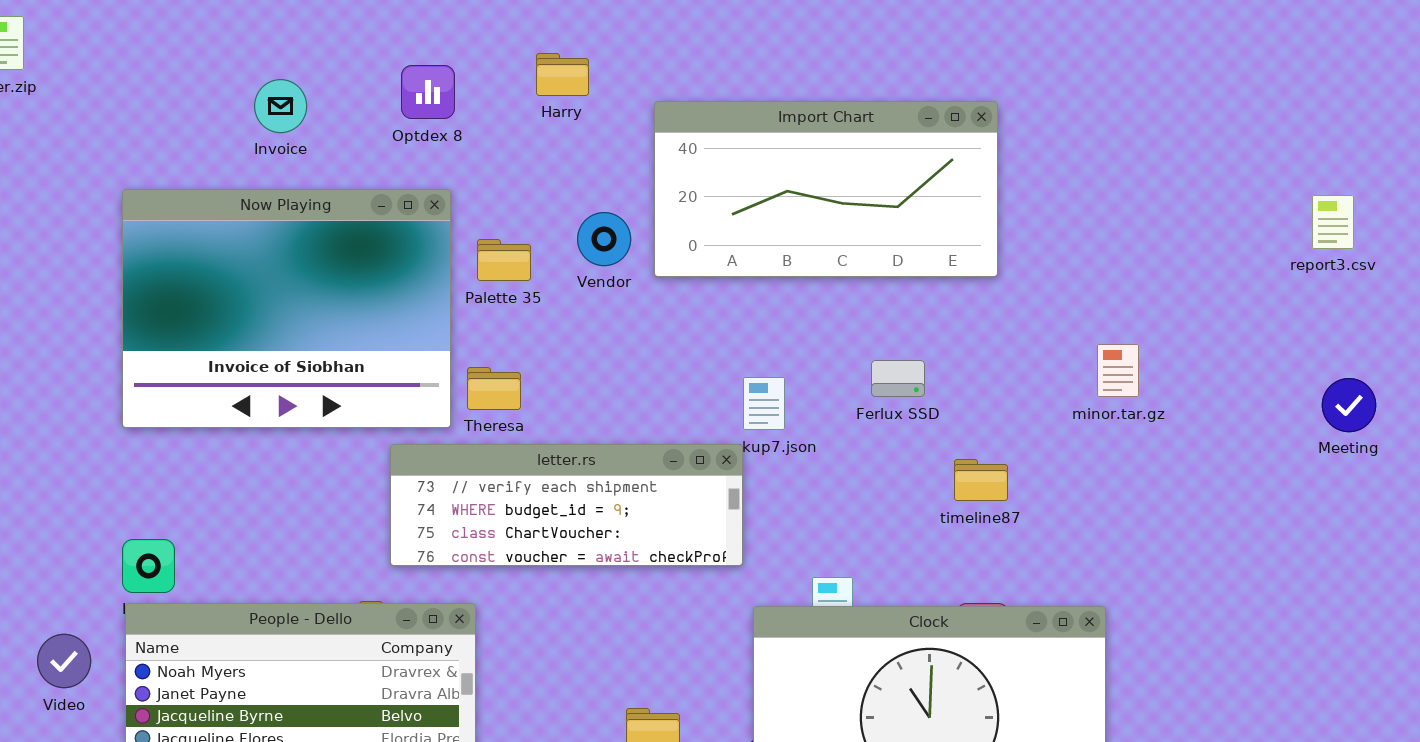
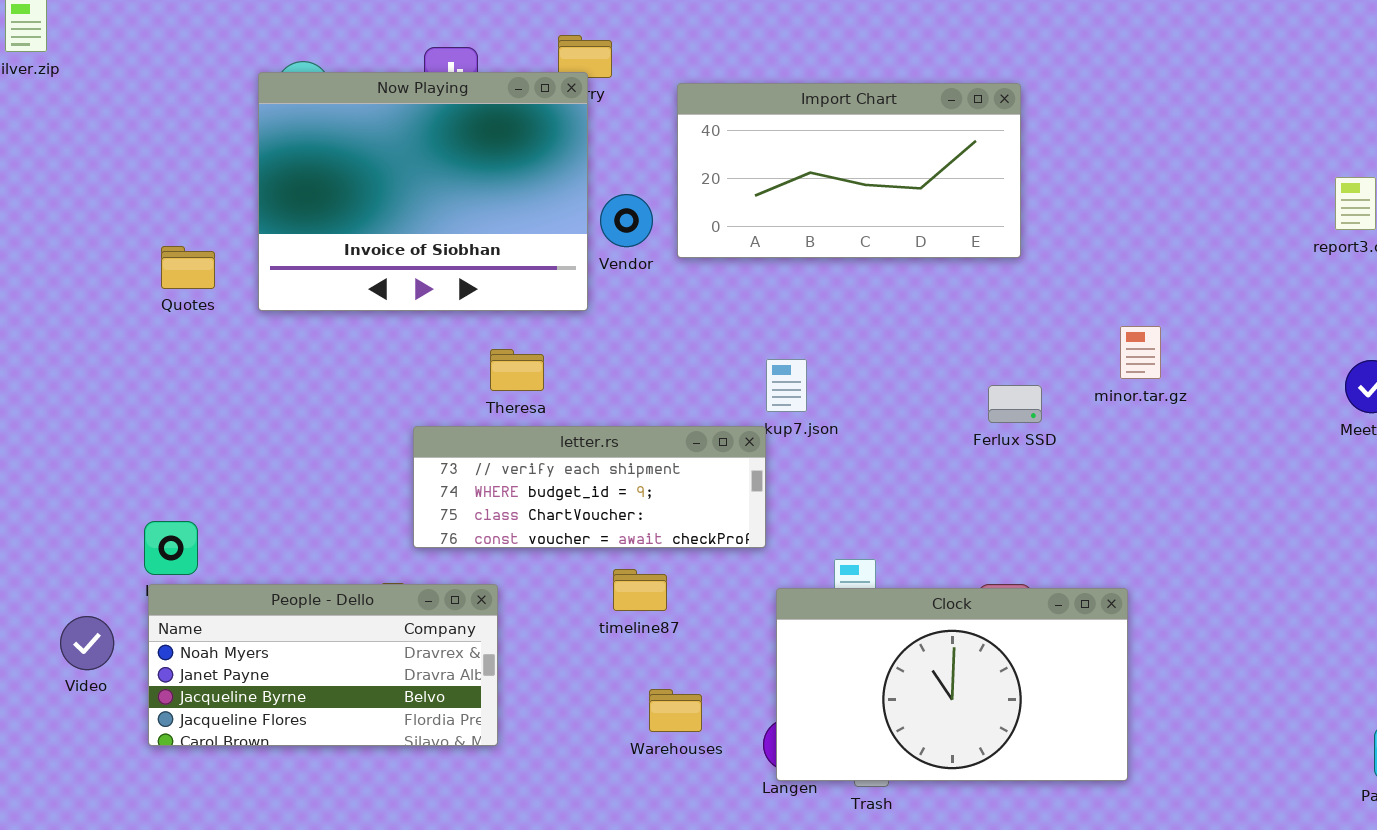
Now Playing: [122,189,451,428] -> [258,72,588,311], moved
Ferlux SSD: [871,360,925,397] -> [988,385,1042,423], moved
timeline87: [954,459,1008,501] -> [613,569,667,611], moved

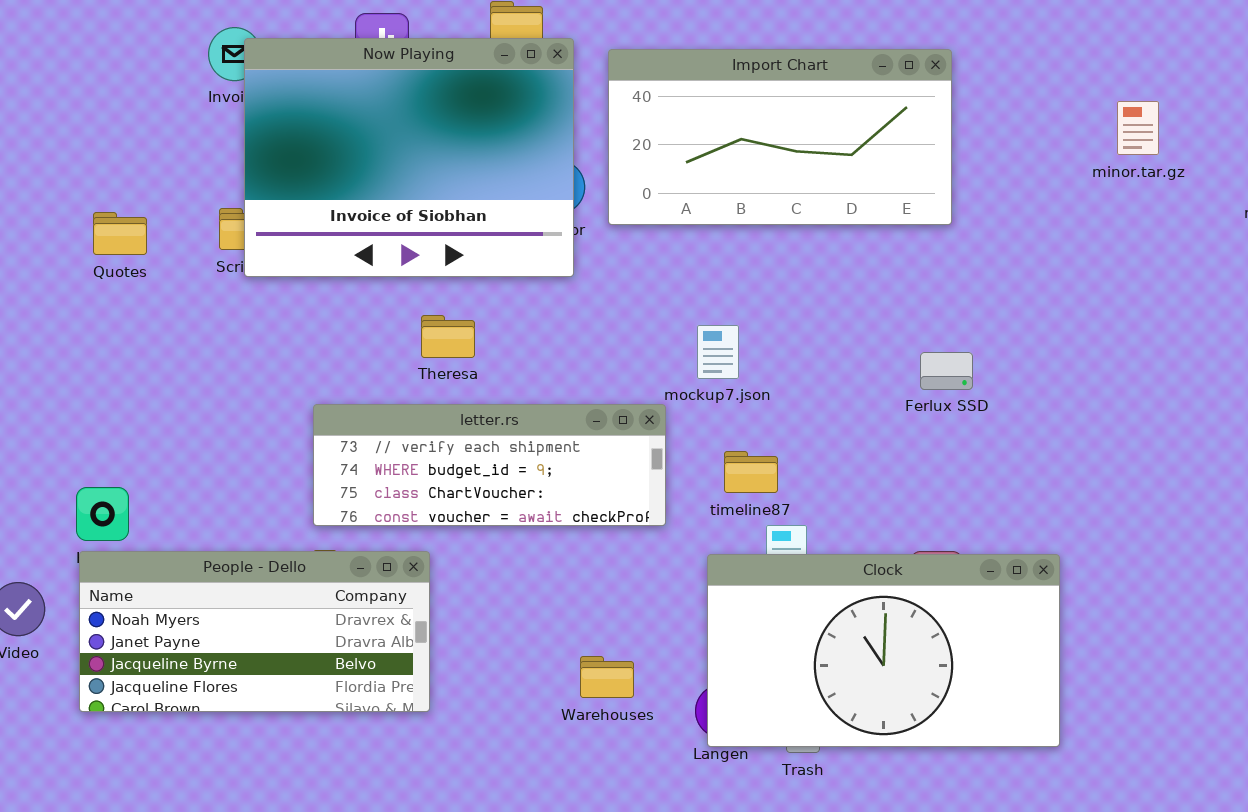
Now Playing: [258,72,588,311] -> [244,38,574,277], moved
minor.tar.gz: [1120,326,1161,379] -> [1117,101,1159,155], moved
letter.rs: [413,426,766,548] -> [313,404,666,526], moved
timeline87: [613,569,667,611] -> [724,451,778,493], moved

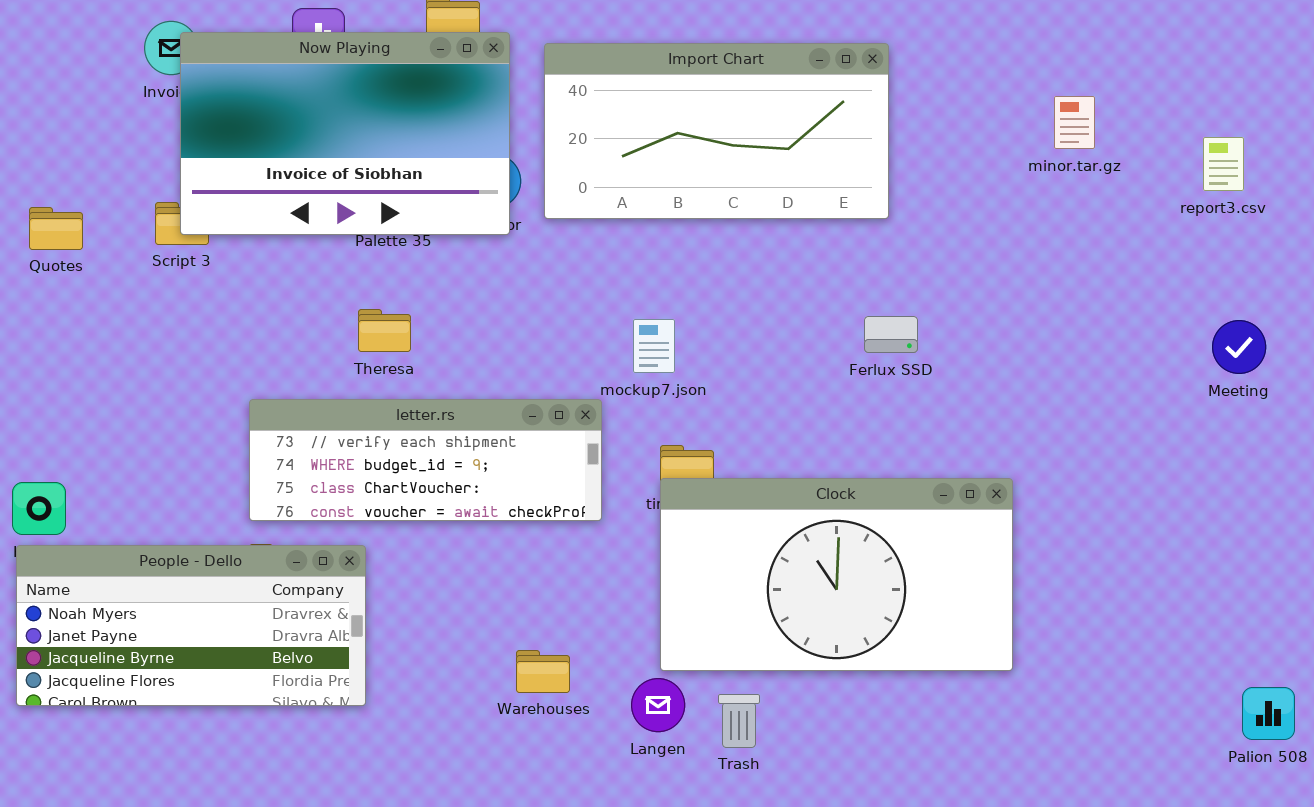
Now Playing: [244,38,574,277] -> [180,32,510,235], resized
Ferlux SSD: [920,352,973,390] -> [864,316,918,353], moved
Clock: [707,554,1060,747] -> [660,478,1013,671], moved

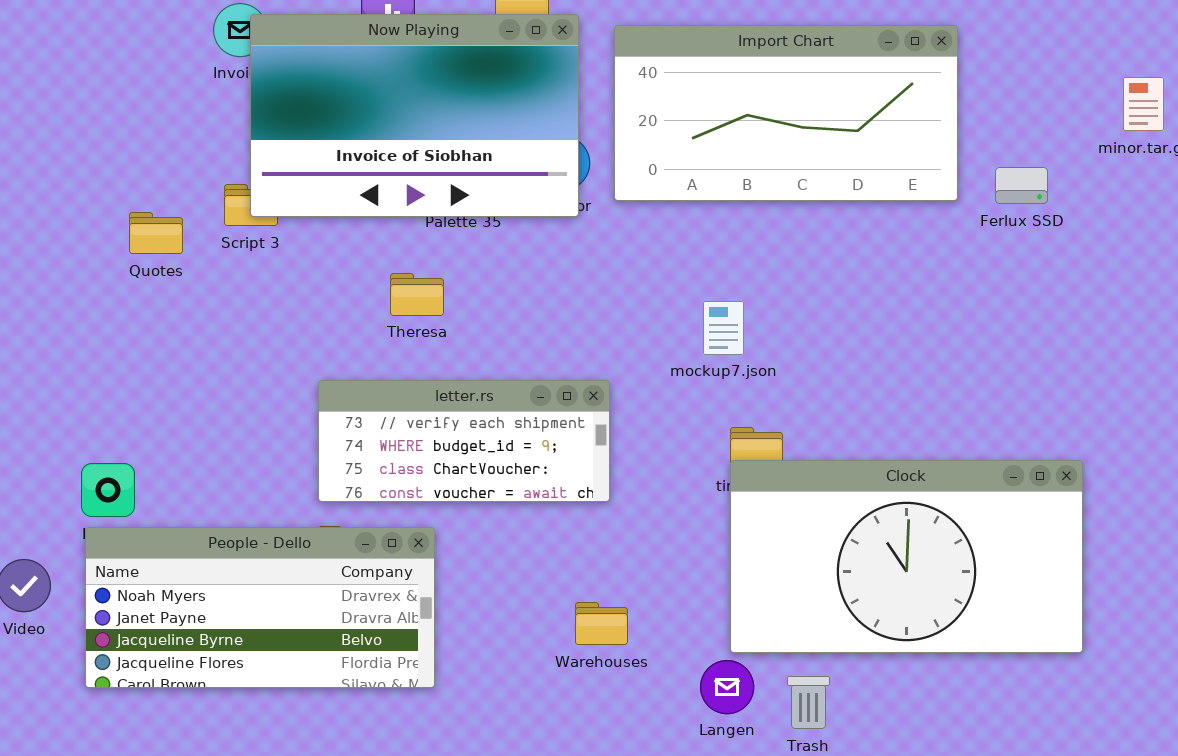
Quotes: [29,207,83,250] -> [129,212,183,254], moved
Theresa: [358,309,411,352] -> [390,273,444,316], moved
Ferlux SSD: [864,316,918,353] -> [995,167,1048,204], moved
letter.rs: [249,399,602,521] -> [318,380,610,502], resized
Warehouses: [516,650,570,693] -> [575,602,628,645], moved

